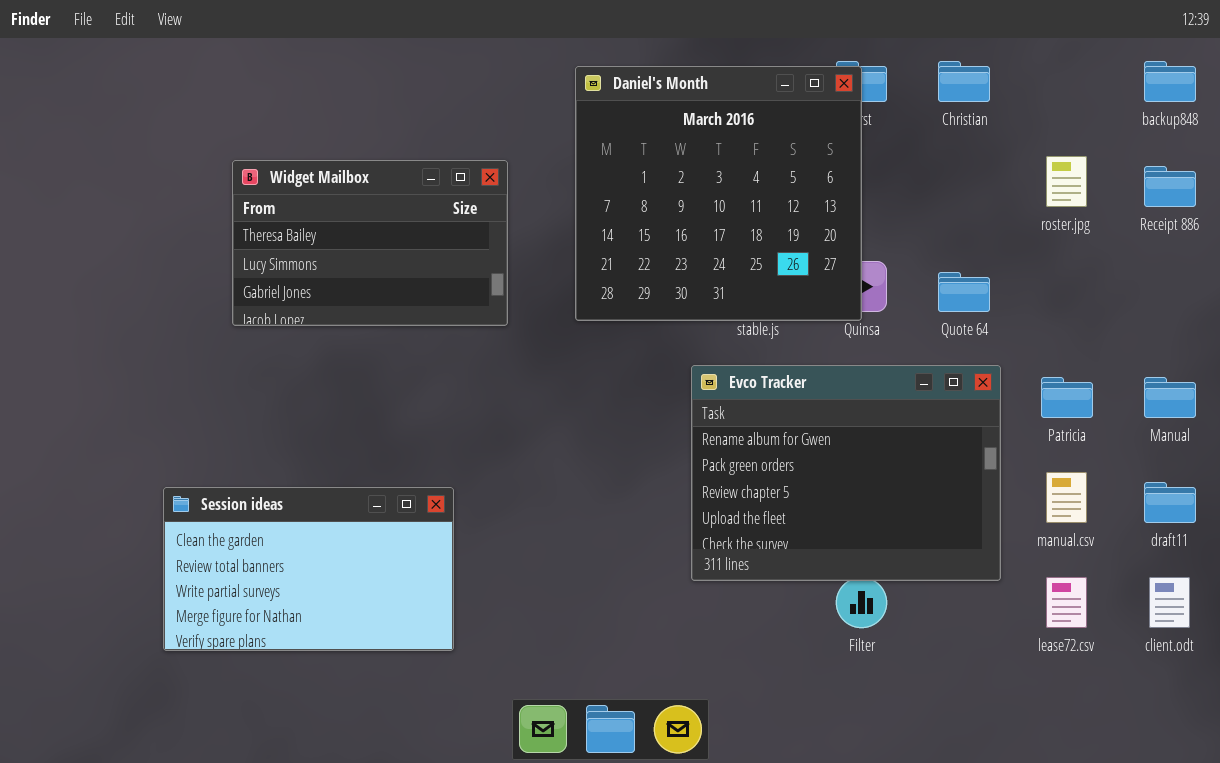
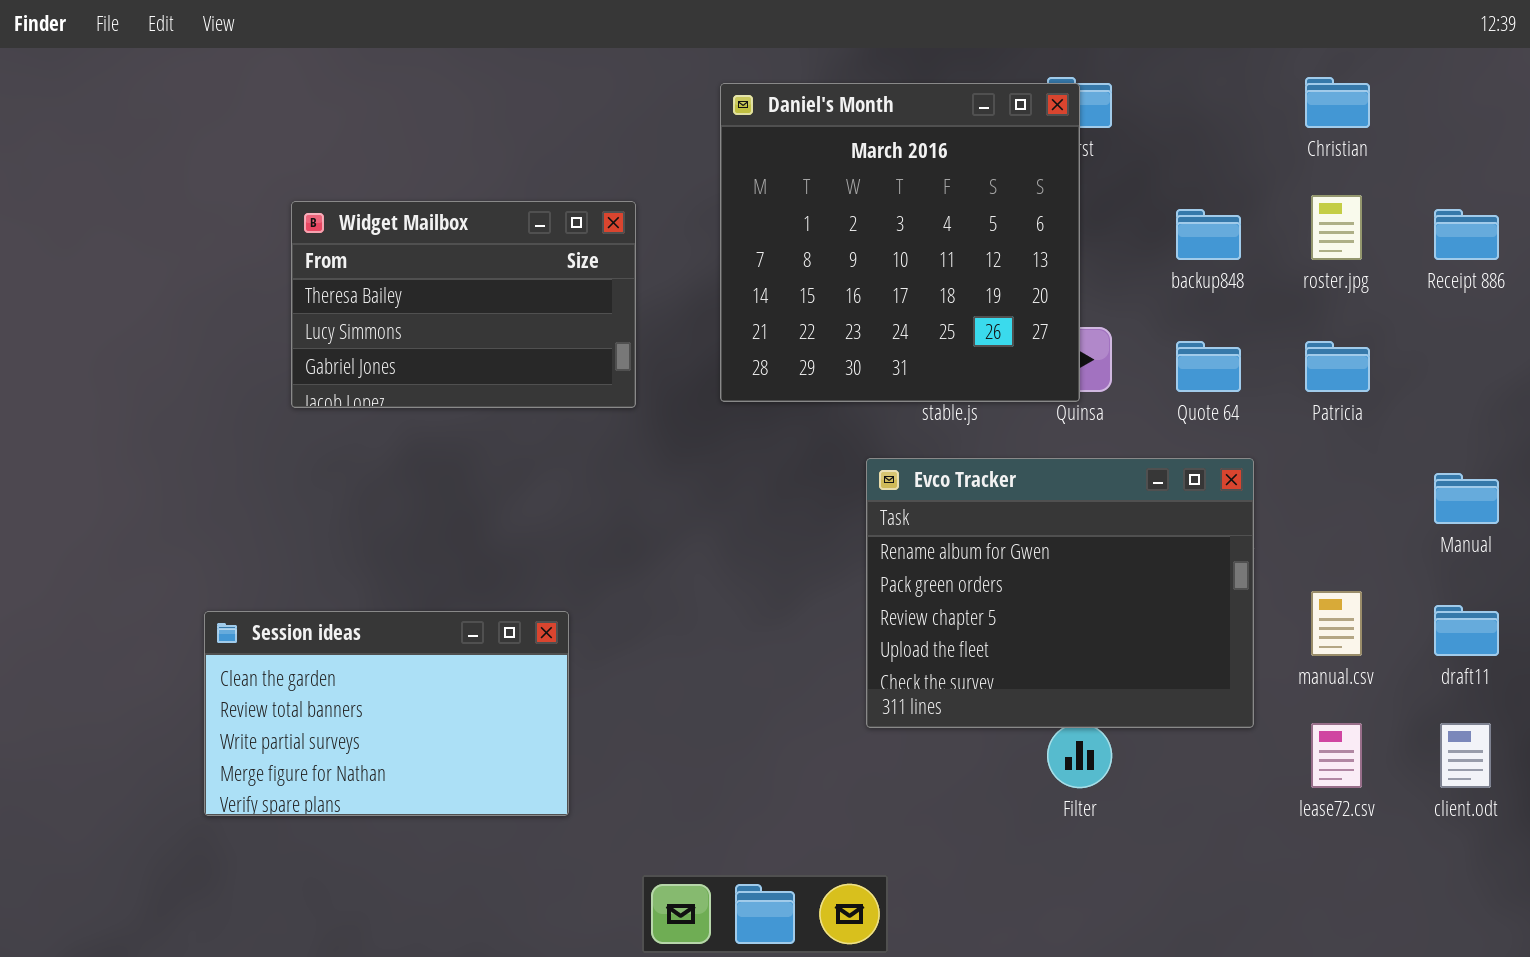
Christian: [938,61,990,102] -> [1305,77,1370,128], moved
backup848: [1144,61,1196,102] -> [1176,209,1241,260], moved
Patricia: [1041,377,1093,418] -> [1305,341,1370,392], moved

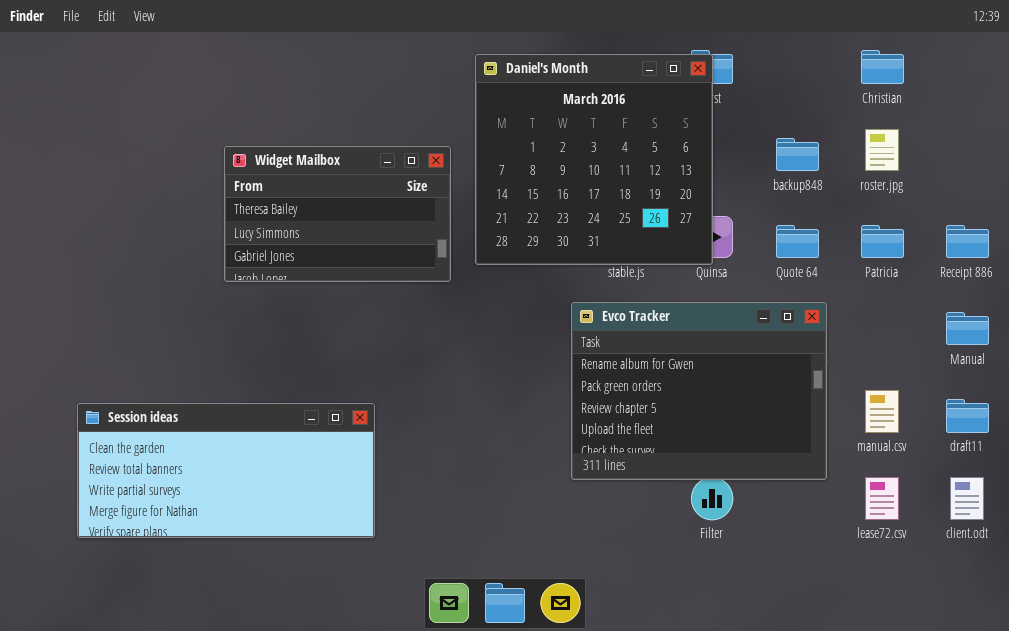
Widget Mailbox: [291,201,636,408] -> [224,146,451,282], moved
Receipt 886: [1434,209,1499,260] -> [946,225,989,258], moved
Session ideas: [204,611,569,816] -> [77,403,375,538], resized

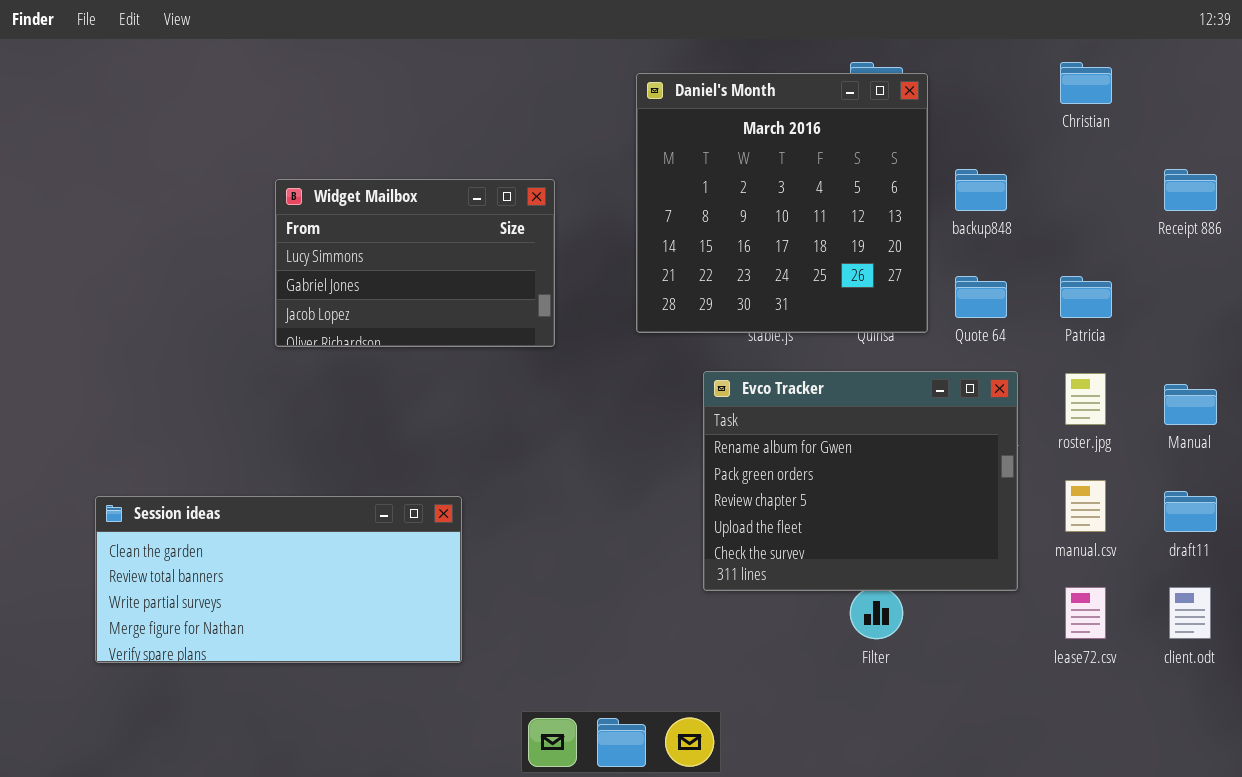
Daniel's Month: [475,54,713,265] -> [636,73,928,333], moved
roster.jpg: [865,129,899,171] -> [1065,373,1106,425], moved
Widget Mailbox: [224,146,451,282] -> [275,179,555,347], scrolled down 1 row
Receipt 886: [946,225,989,258] -> [1164,169,1217,211], moved

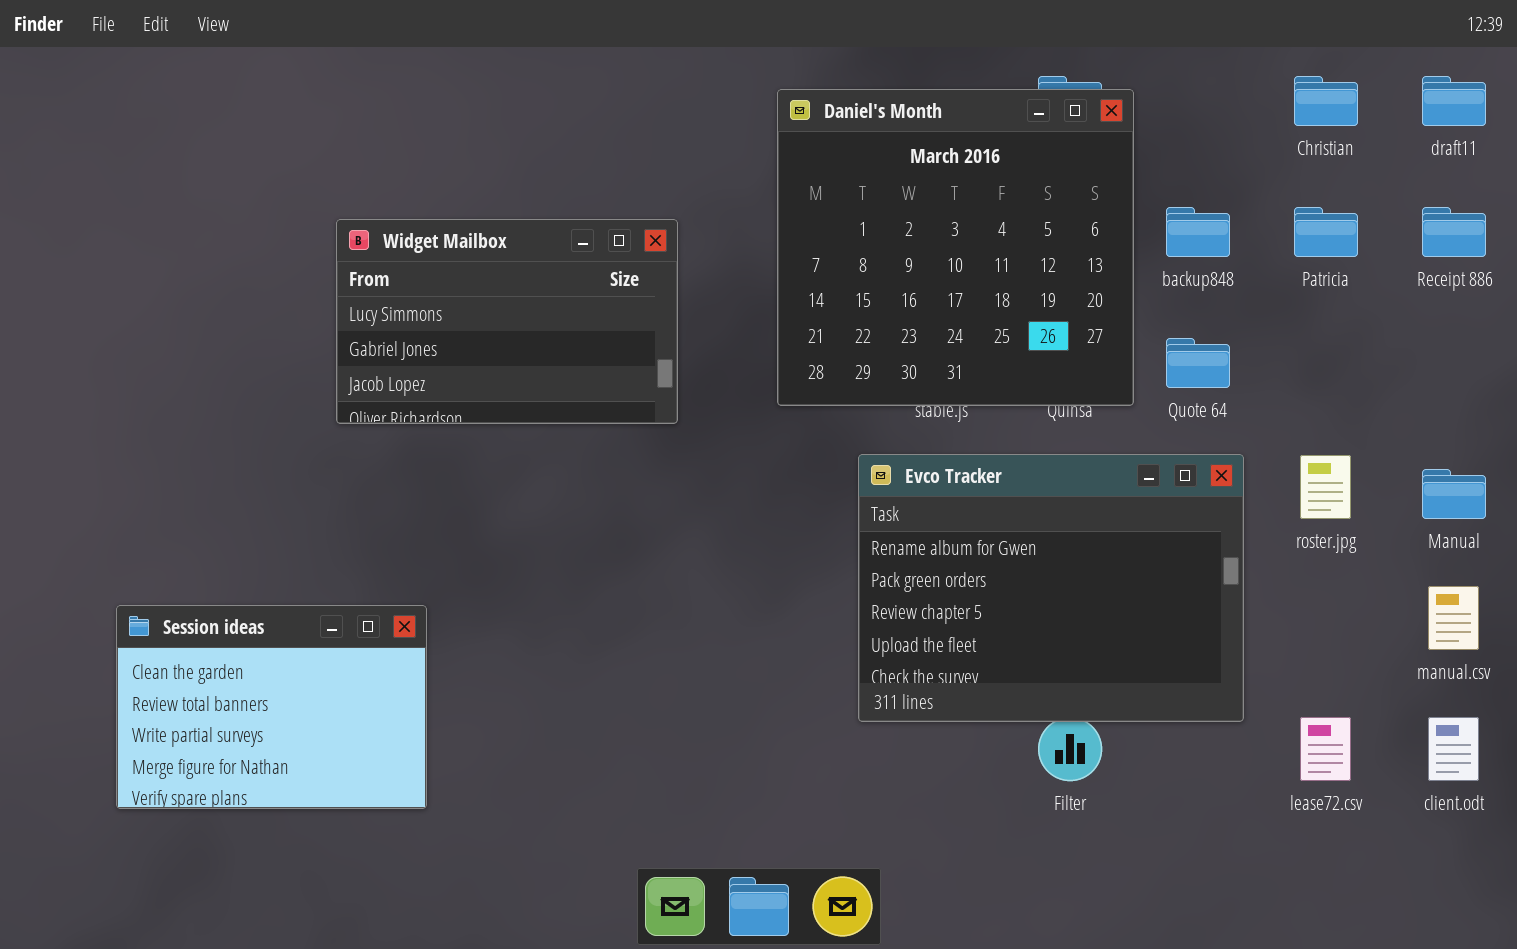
Patricia: [1060,276,1112,318] -> [1294,207,1358,257], moved
manual.csv: [1065,480,1106,532] -> [1428,586,1479,650], moved
draft11: [1164,491,1217,532] -> [1422,76,1486,126], moved
Session ideas: [95,496,462,663] -> [116,605,427,809], resized

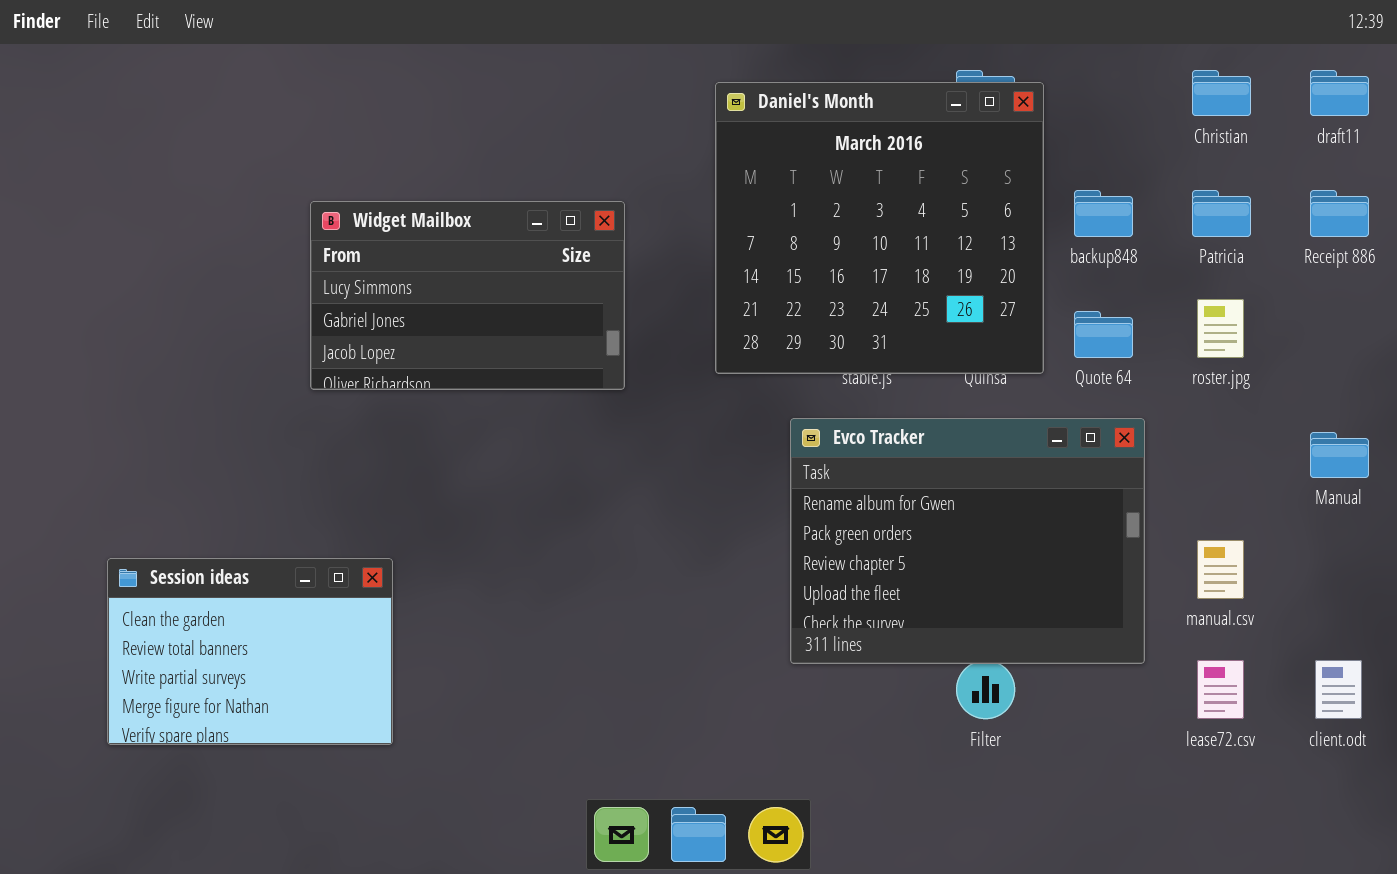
roster.jpg: [1300,455,1351,519] -> [1197,299,1244,358], moved
manual.csv: [1428,586,1479,650] -> [1197,540,1244,599], moved

